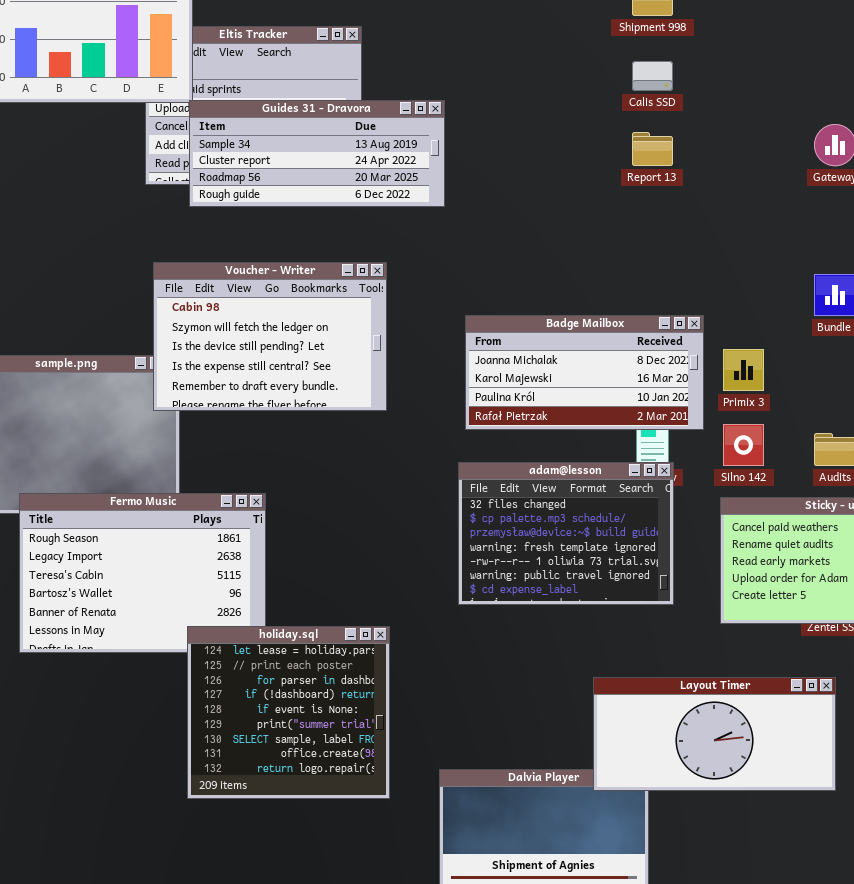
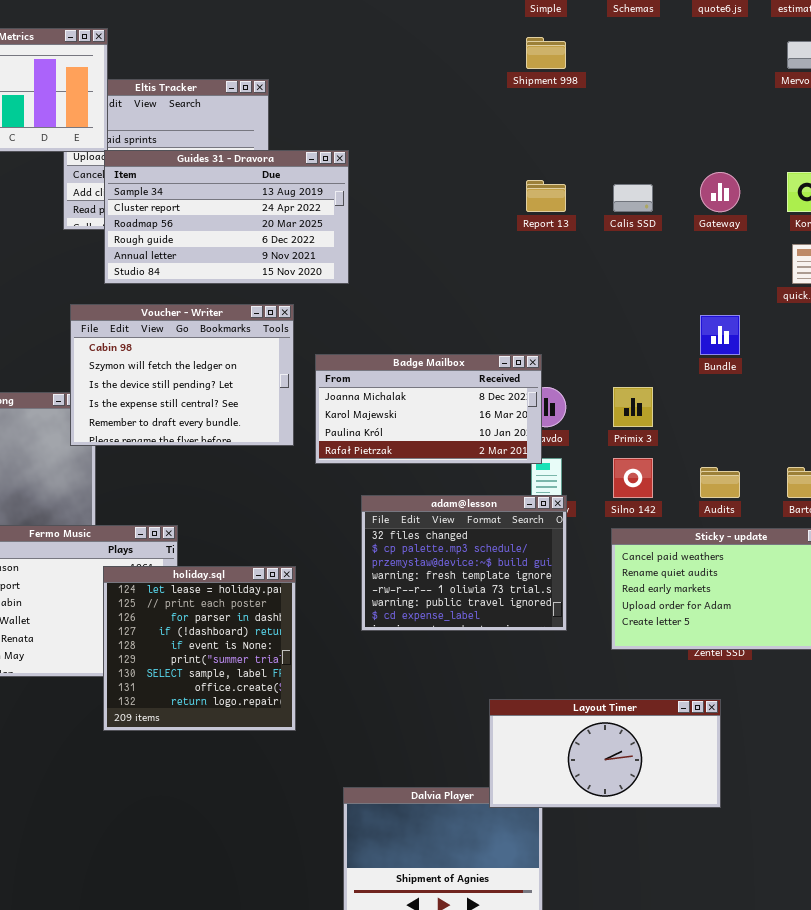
Calis SSD: [632,61,673,91] -> [613,184,653,212], moved
Guides 31 - Dravora: [189,100,445,207] -> [104,150,349,284], resized
Badge Mailbox: [465,315,704,430] -> [315,354,542,464], moved
holiday.sql: [187,626,390,799] -> [103,566,296,731], moved

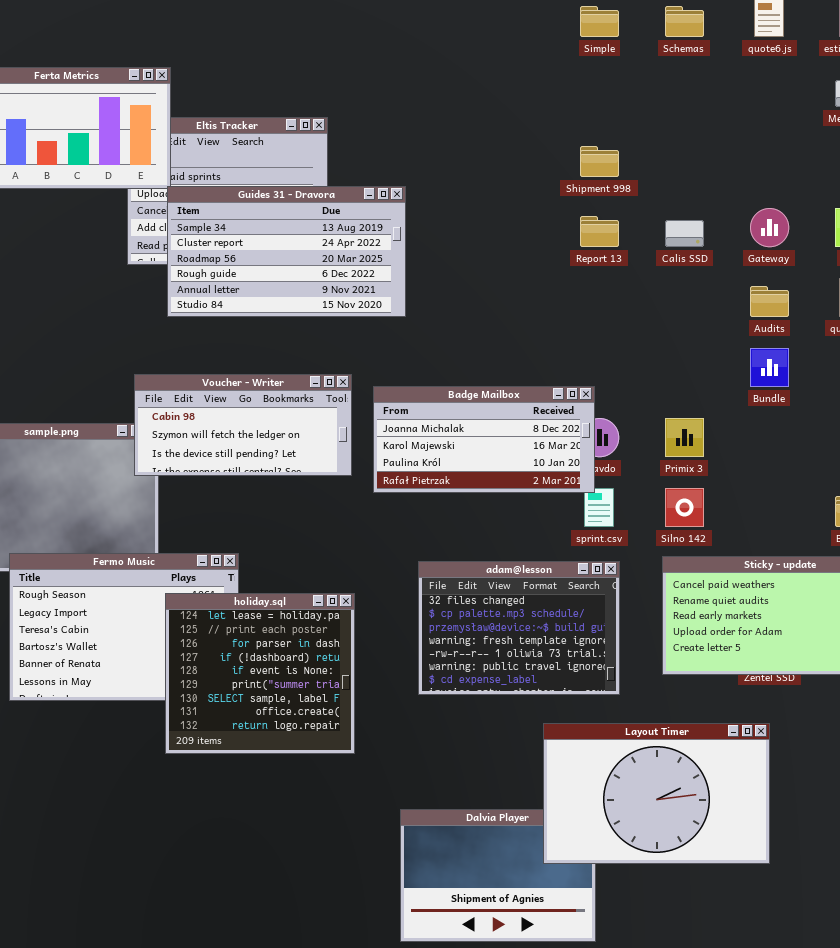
Shipment 998: [526,37,566,69] -> [580,146,619,177], moved
Voucher - Writer: [70,304,294,446] -> [134,374,352,476], resized
Audits: [700,467,740,498] -> [750,286,789,317], moved
adam@lesson: [361,495,567,631] -> [418,561,620,695], moved
Layout Timer: [489,699,721,808] -> [543,723,770,864], resized

